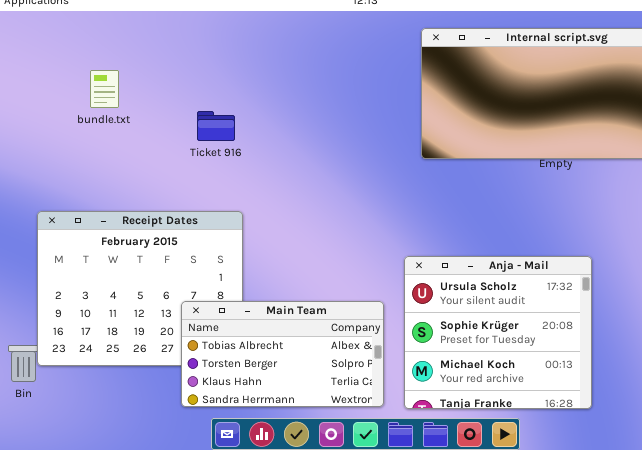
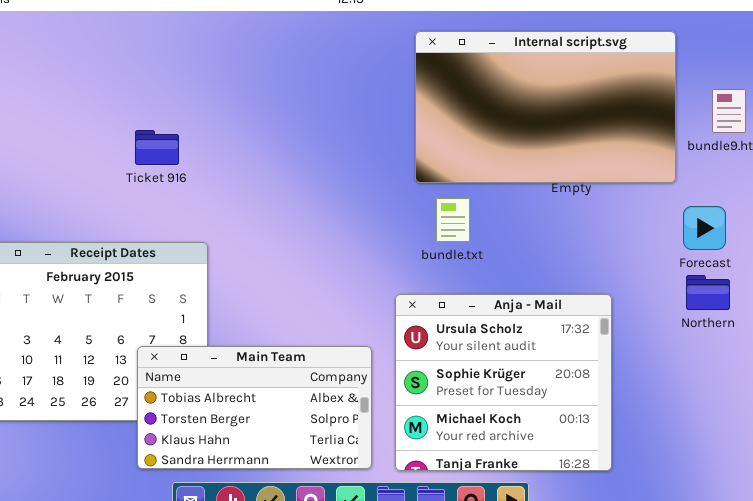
bundle.txt: [90,70,119,108] -> [436,198,470,242], moved
Ticket 916: [197,111,235,141] -> [135,130,179,165], moved

